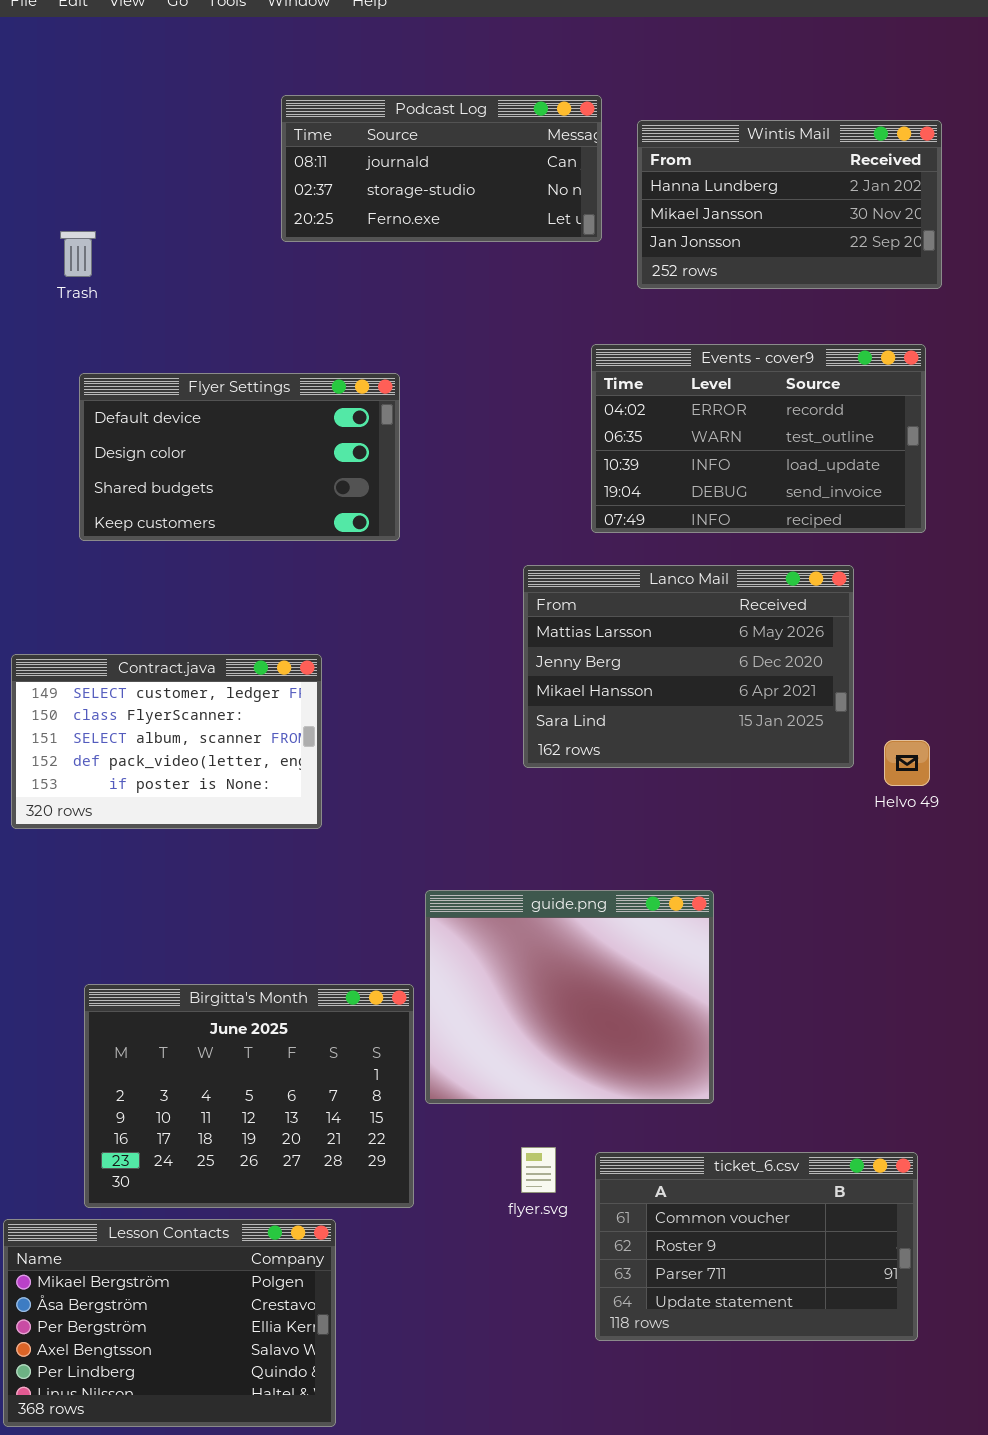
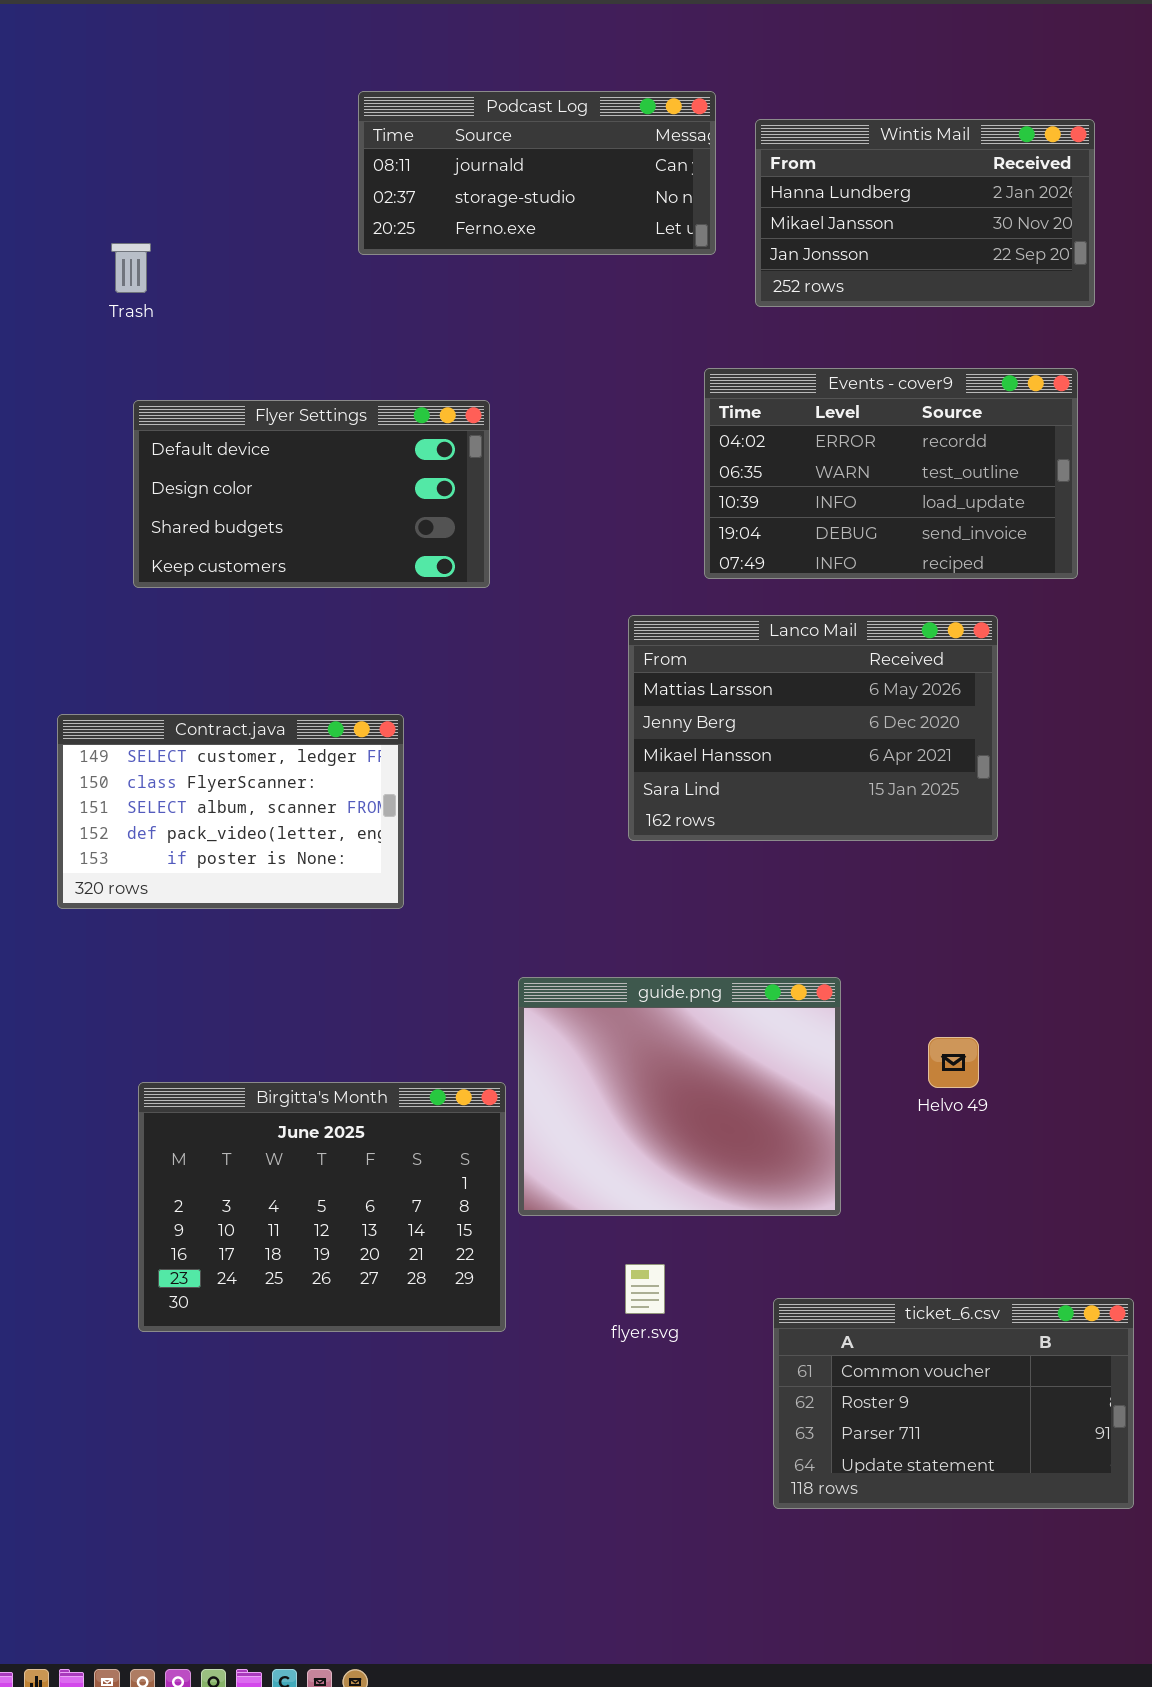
Helvo 49: [884,740,930,786] -> [928,1037,979,1088], moved
ticket_6.csv: [595,1152,918,1341] -> [773,1298,1134,1509], moved
Lesson Contacts: [3,1219,336,1427] -> none, closed

